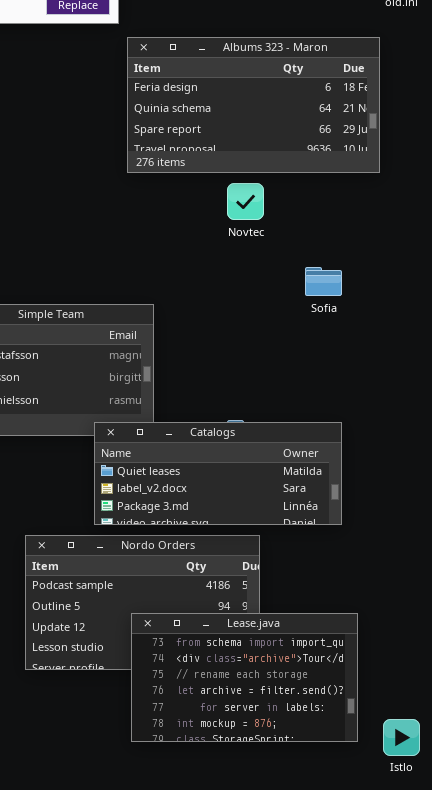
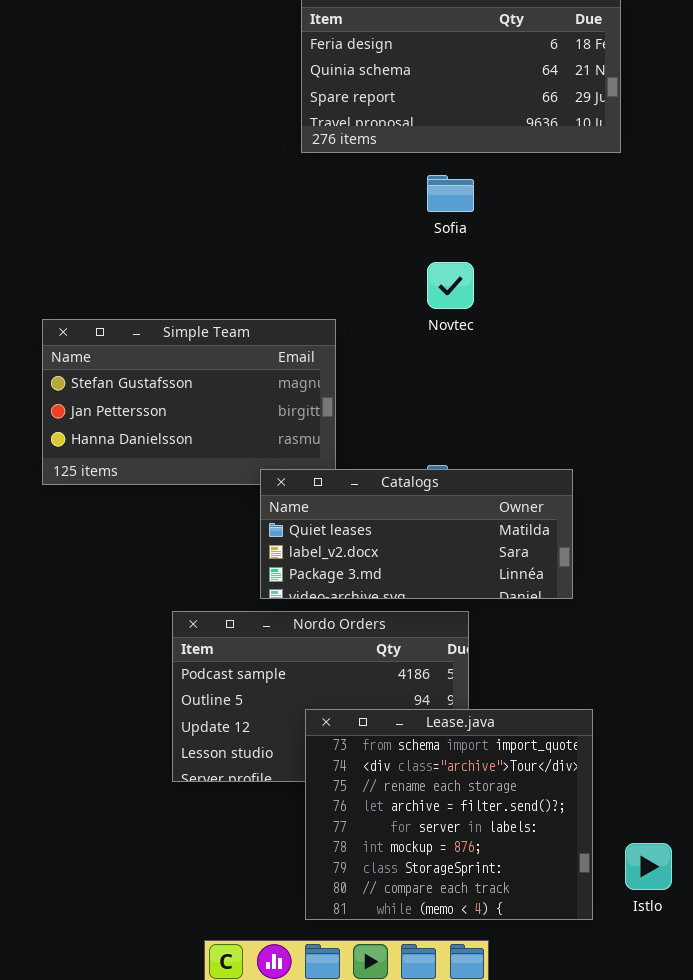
Novtec: [227,183,264,220] -> [427,262,474,309], moved
Sofia: [305,267,342,296] -> [427,175,474,212], moved
Lease.java: [131,613,358,742] -> [305,709,593,920], resized

